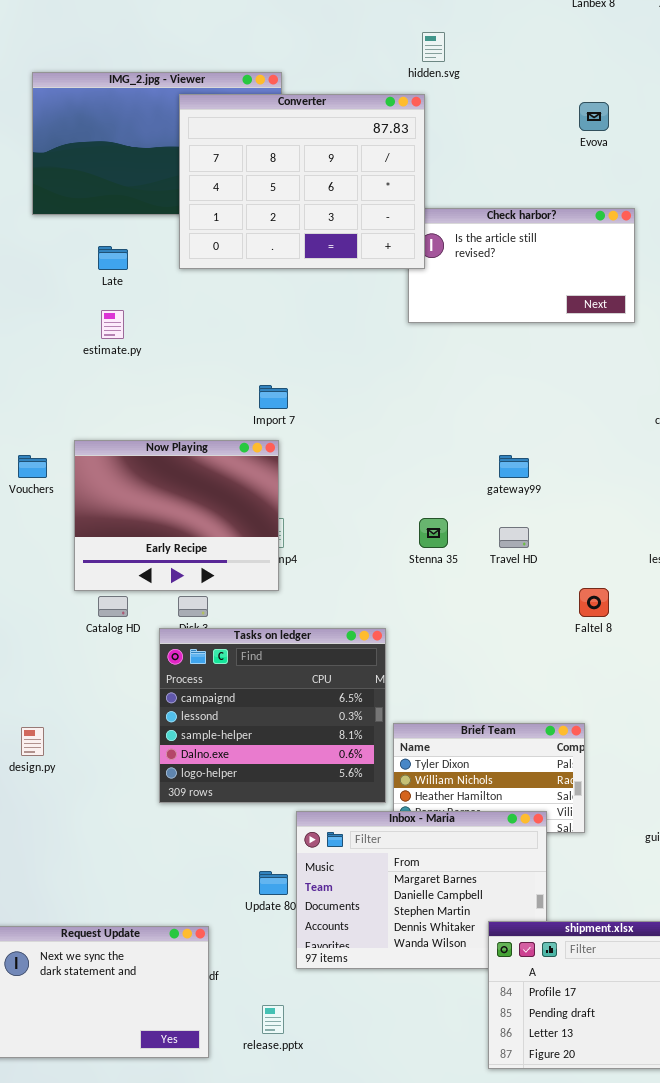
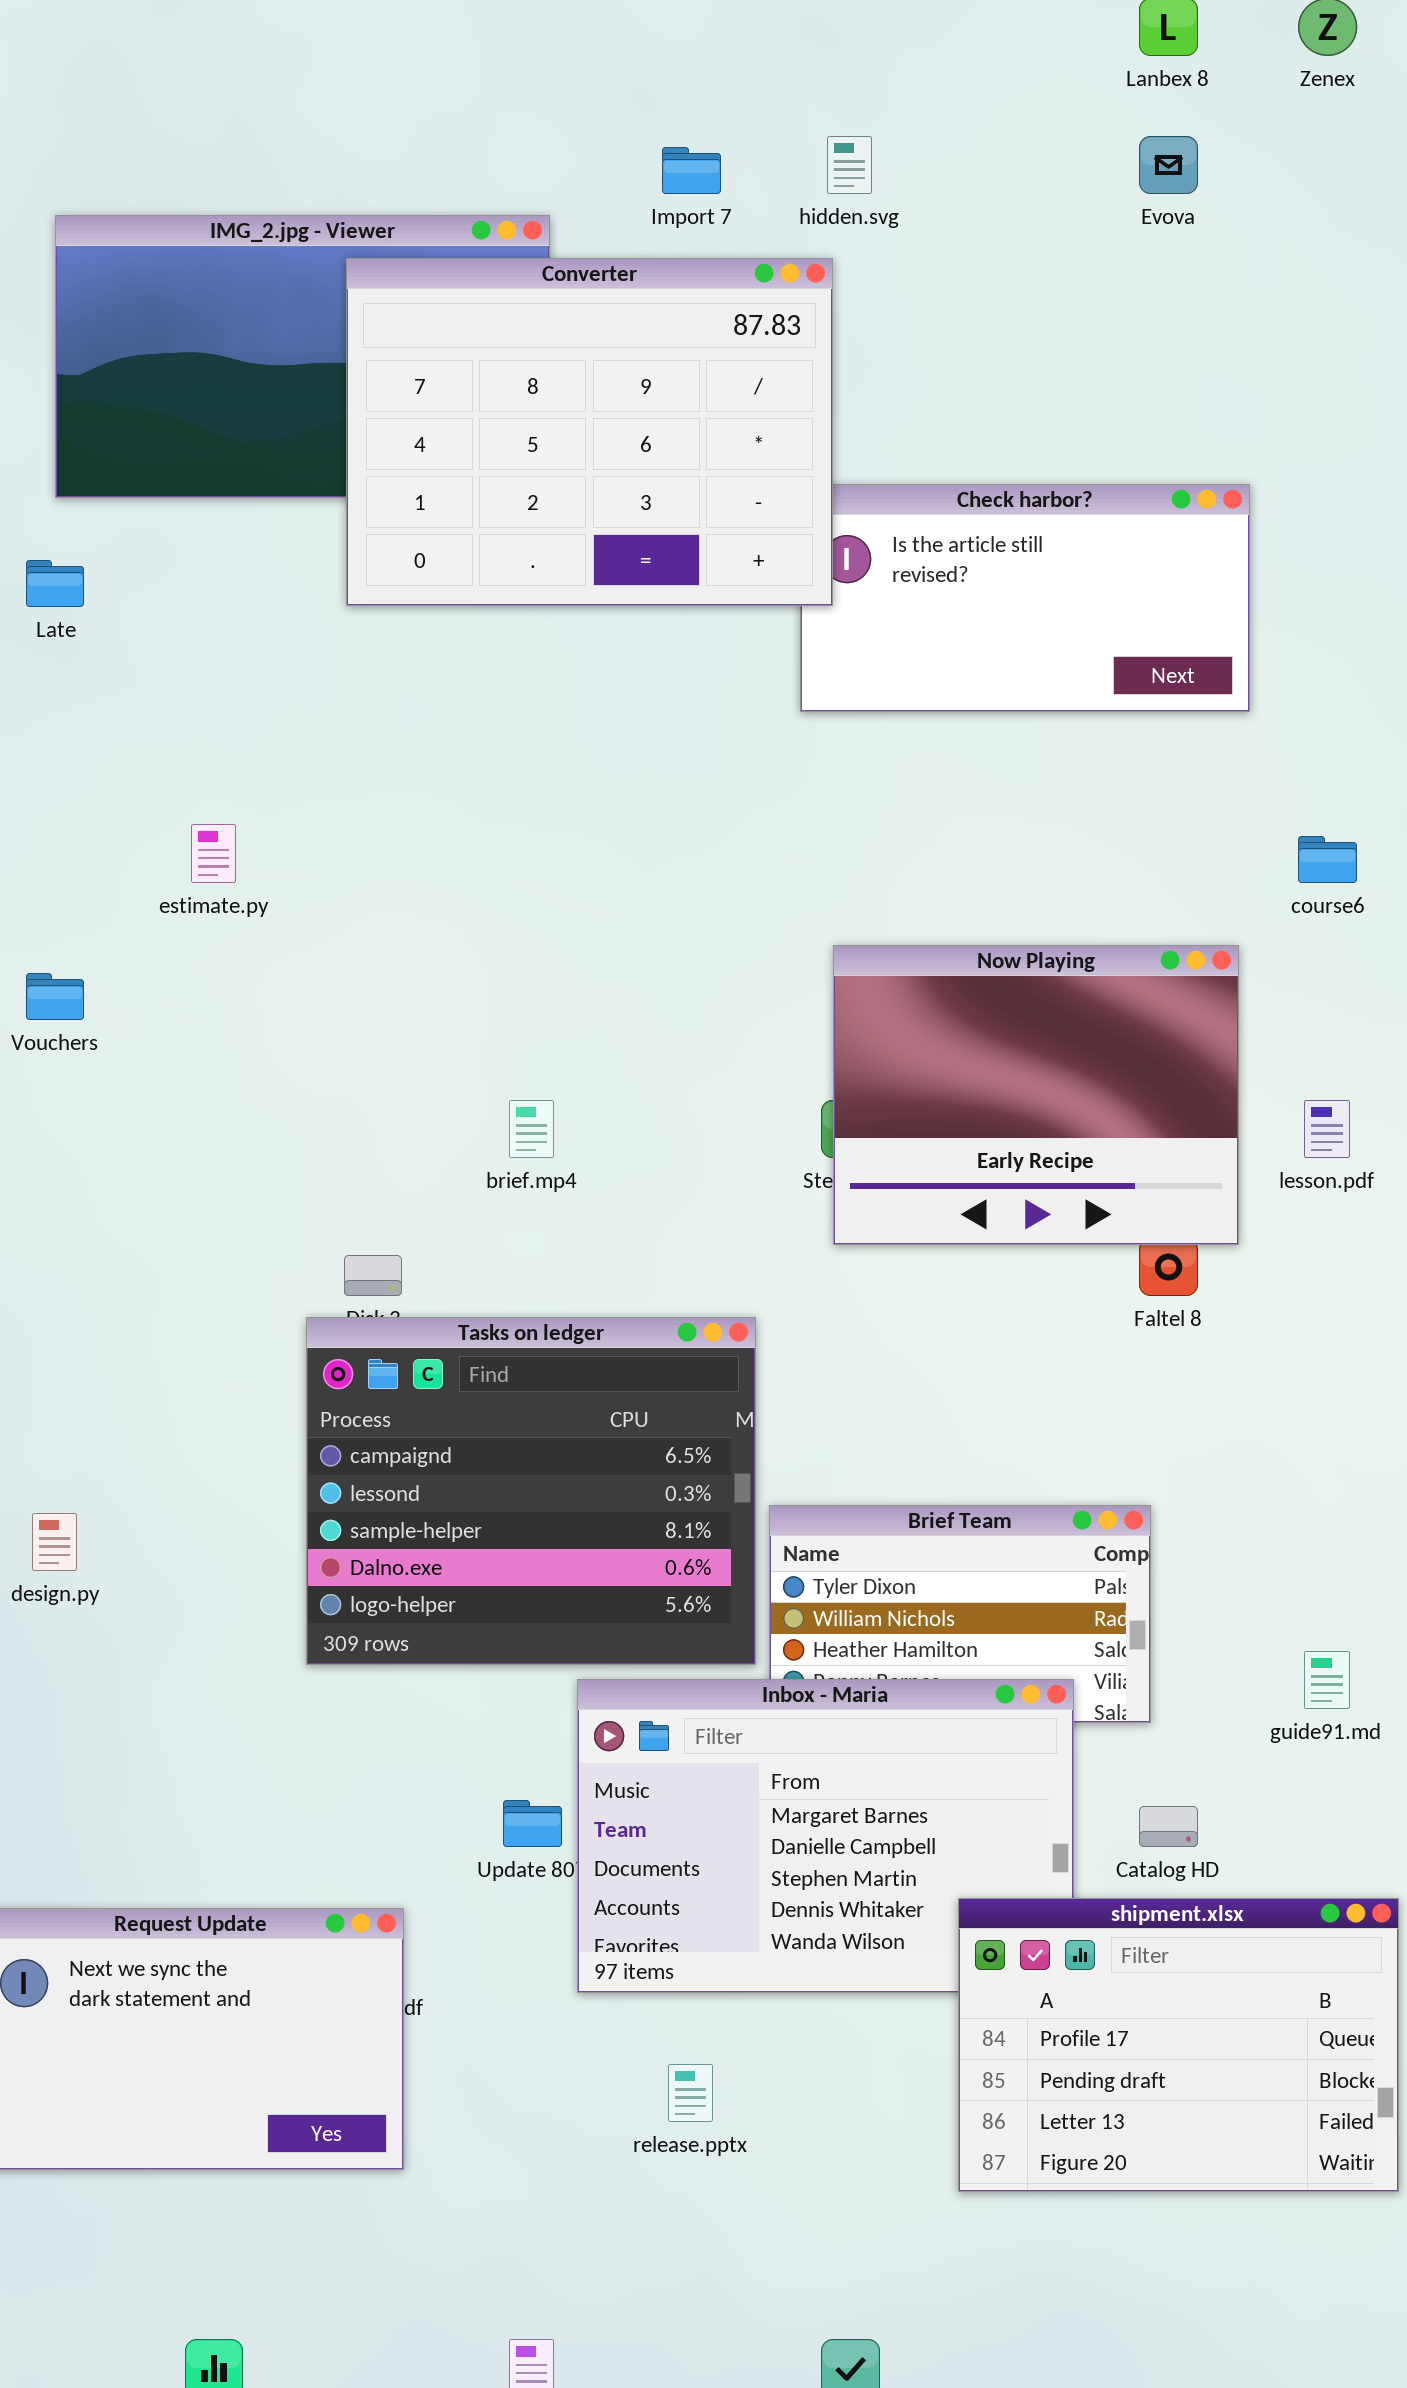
Evova: [579,102,609,131] -> [1139,136,1198,194], moved
Late: [98,246,128,270] -> [26,560,84,607], moved
estimate.py: [101,310,124,339] -> [191,824,236,883], moved
Import 7: [259,385,288,409] -> [662,147,721,194], moved
Now Playing: [74,440,279,591] -> [833,945,1239,1245], moved
Catalog HD: [98,596,128,617] -> [1139,1806,1198,1847], moved
release.pptx: [262,1005,284,1034] -> [668,2064,713,2122], moved

